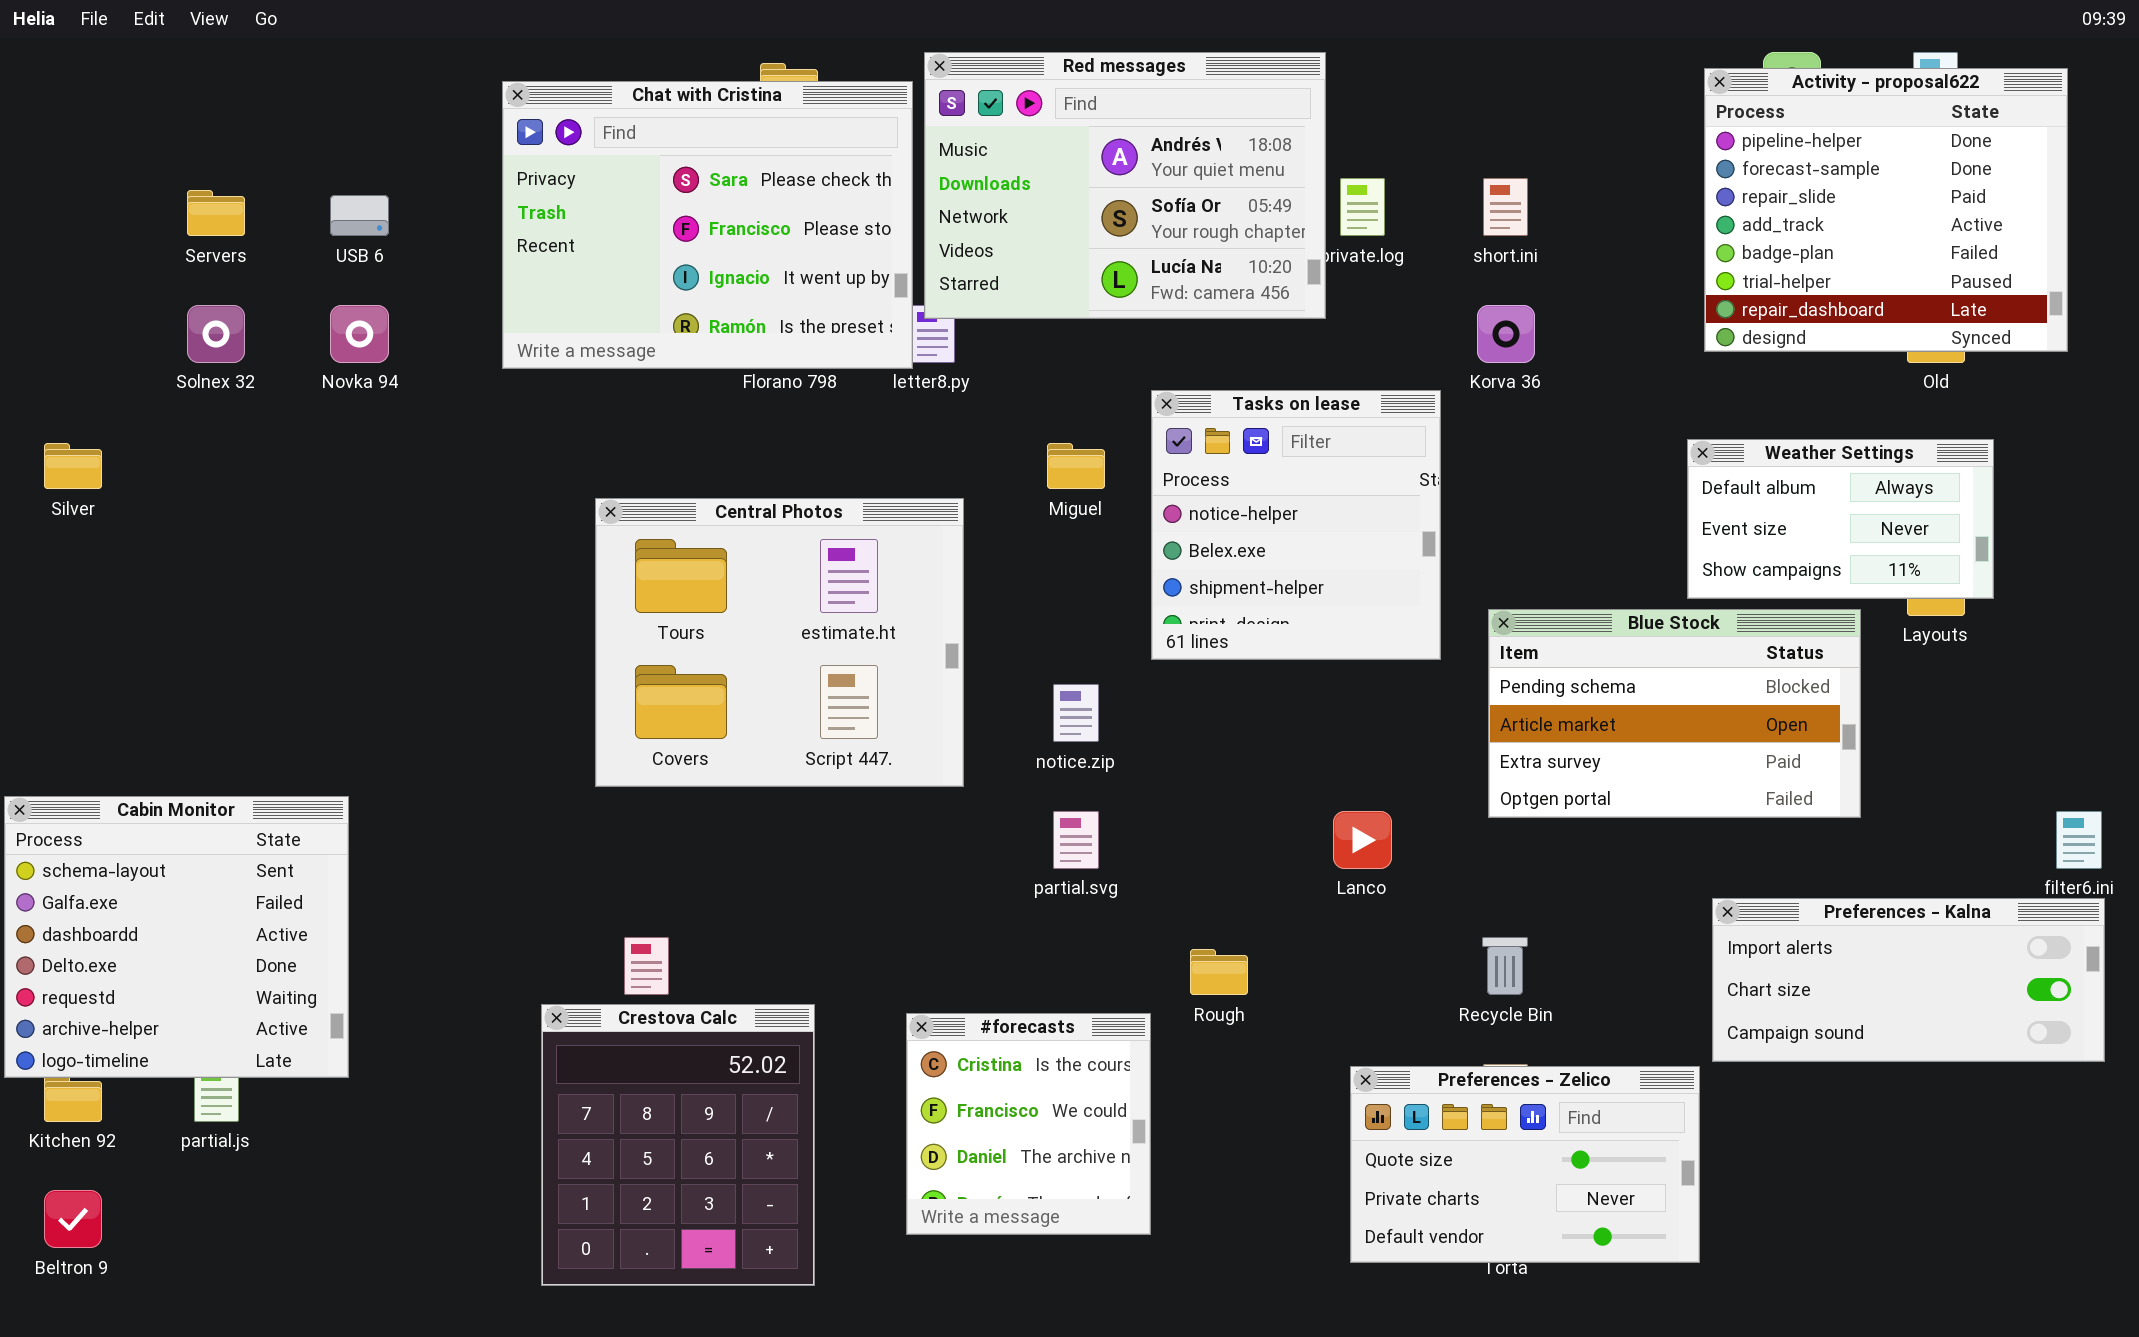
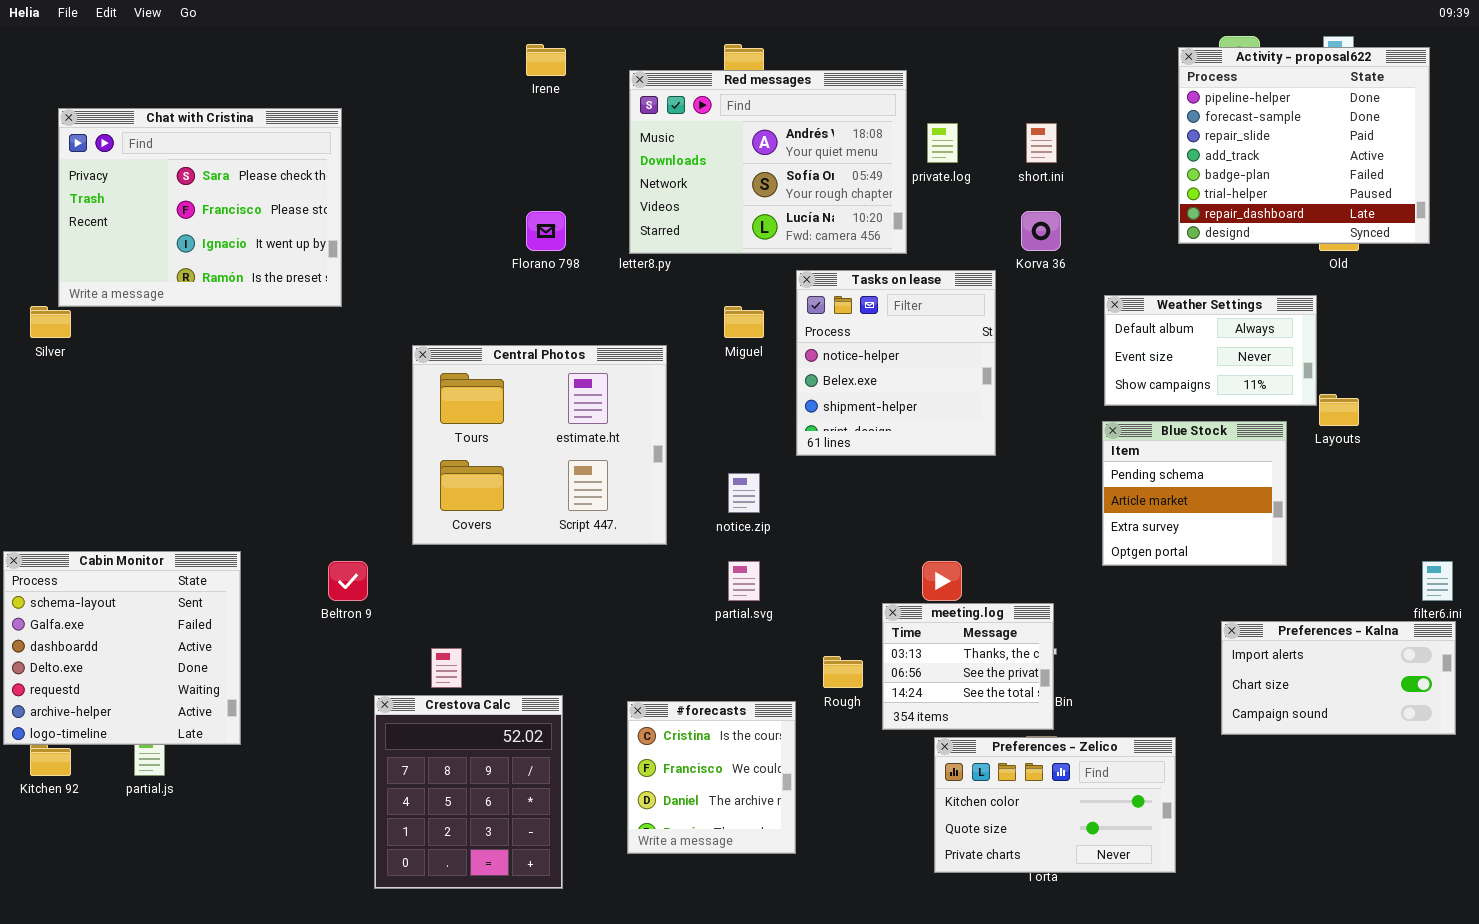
Red messages: [924,52,1326,319] -> [629,70,907,254], moved
Chat with Cristina: [502,81,913,369] -> [58,108,342,307], moved
Weather Settings: [1687,439,1994,599] -> [1104,295,1317,406], moved
Blue Stock: [1488,609,1861,818] -> [1102,421,1287,566], resized
meeting.log: none -> [882,603,1054,730], opened
Preferences - Kalna: [1712,898,2105,1062] -> [1221,621,1456,735], resized
Preferences - Zelico: [1350,1066,1700,1263] -> [934,737,1176,873], scrolled up 1 row
Beltron 9: [44,1190,102,1248] -> [328,561,368,601], moved

